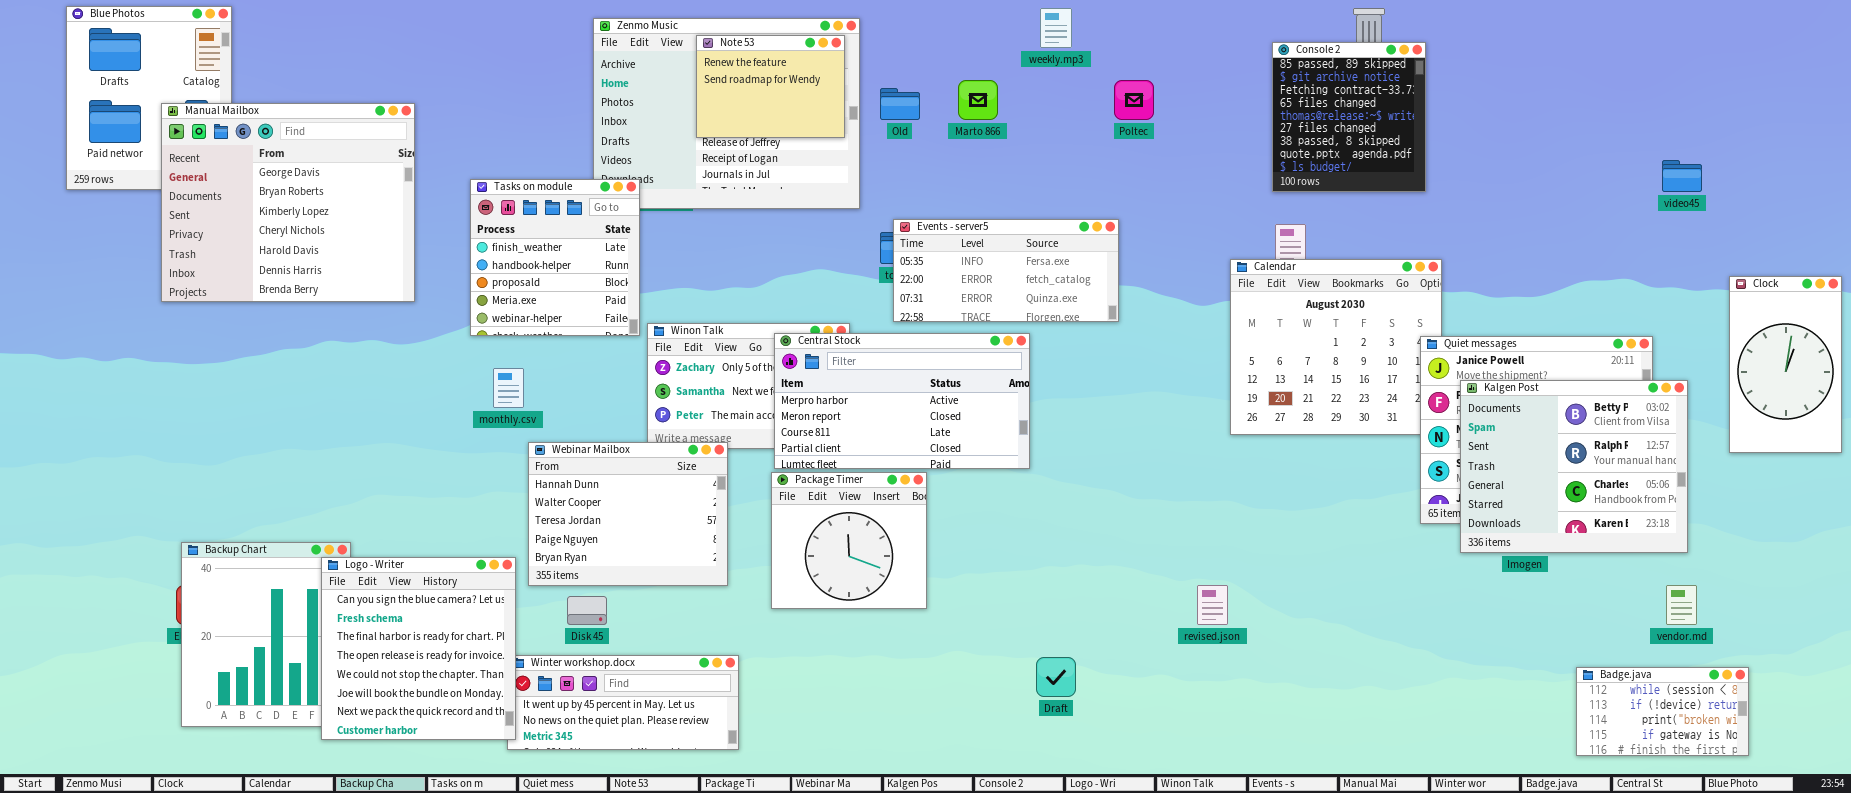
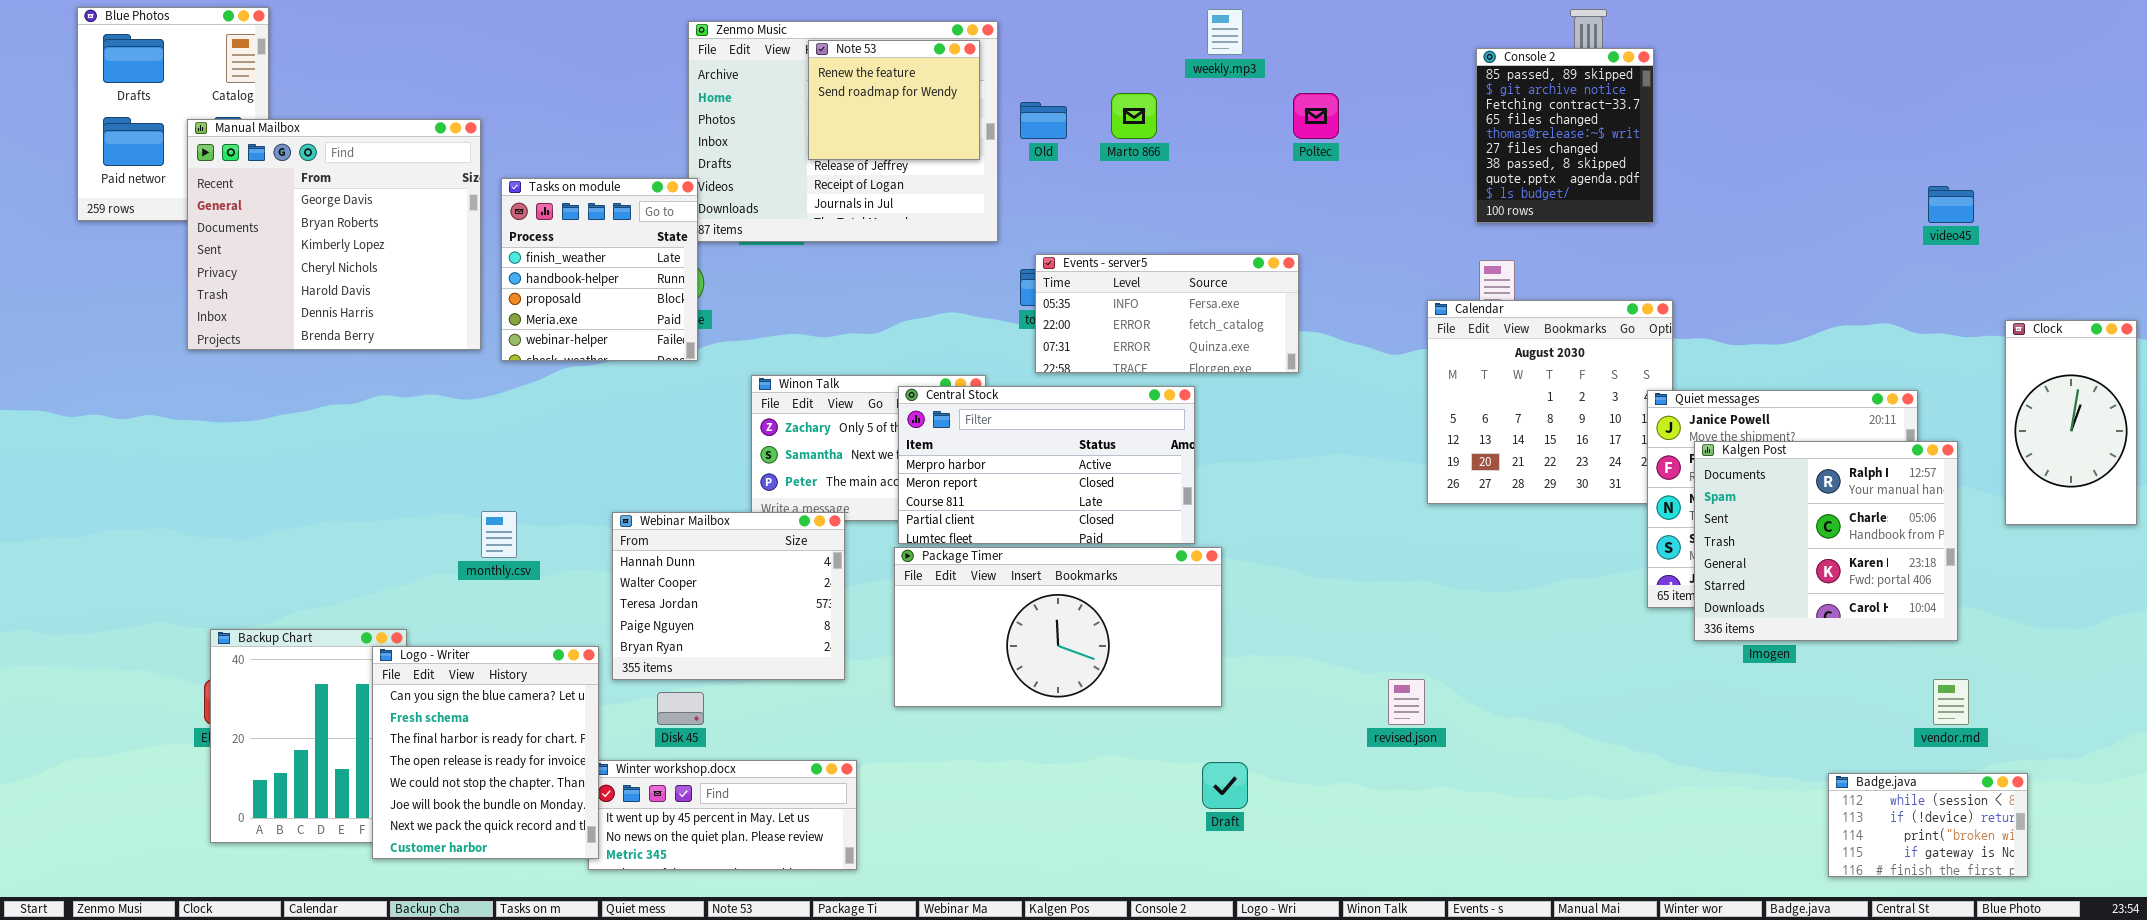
Tasks on module: [470,179,640,336] -> [501,178,698,361], moved
monthly.csv: [493,368,524,408] -> [481,511,517,558], moved
Kalgen Post: [1460,380,1688,553] -> [1694,441,1958,641], scrolled down 1 row
Package Timer: [771,472,927,609] -> [894,547,1222,707], resized

